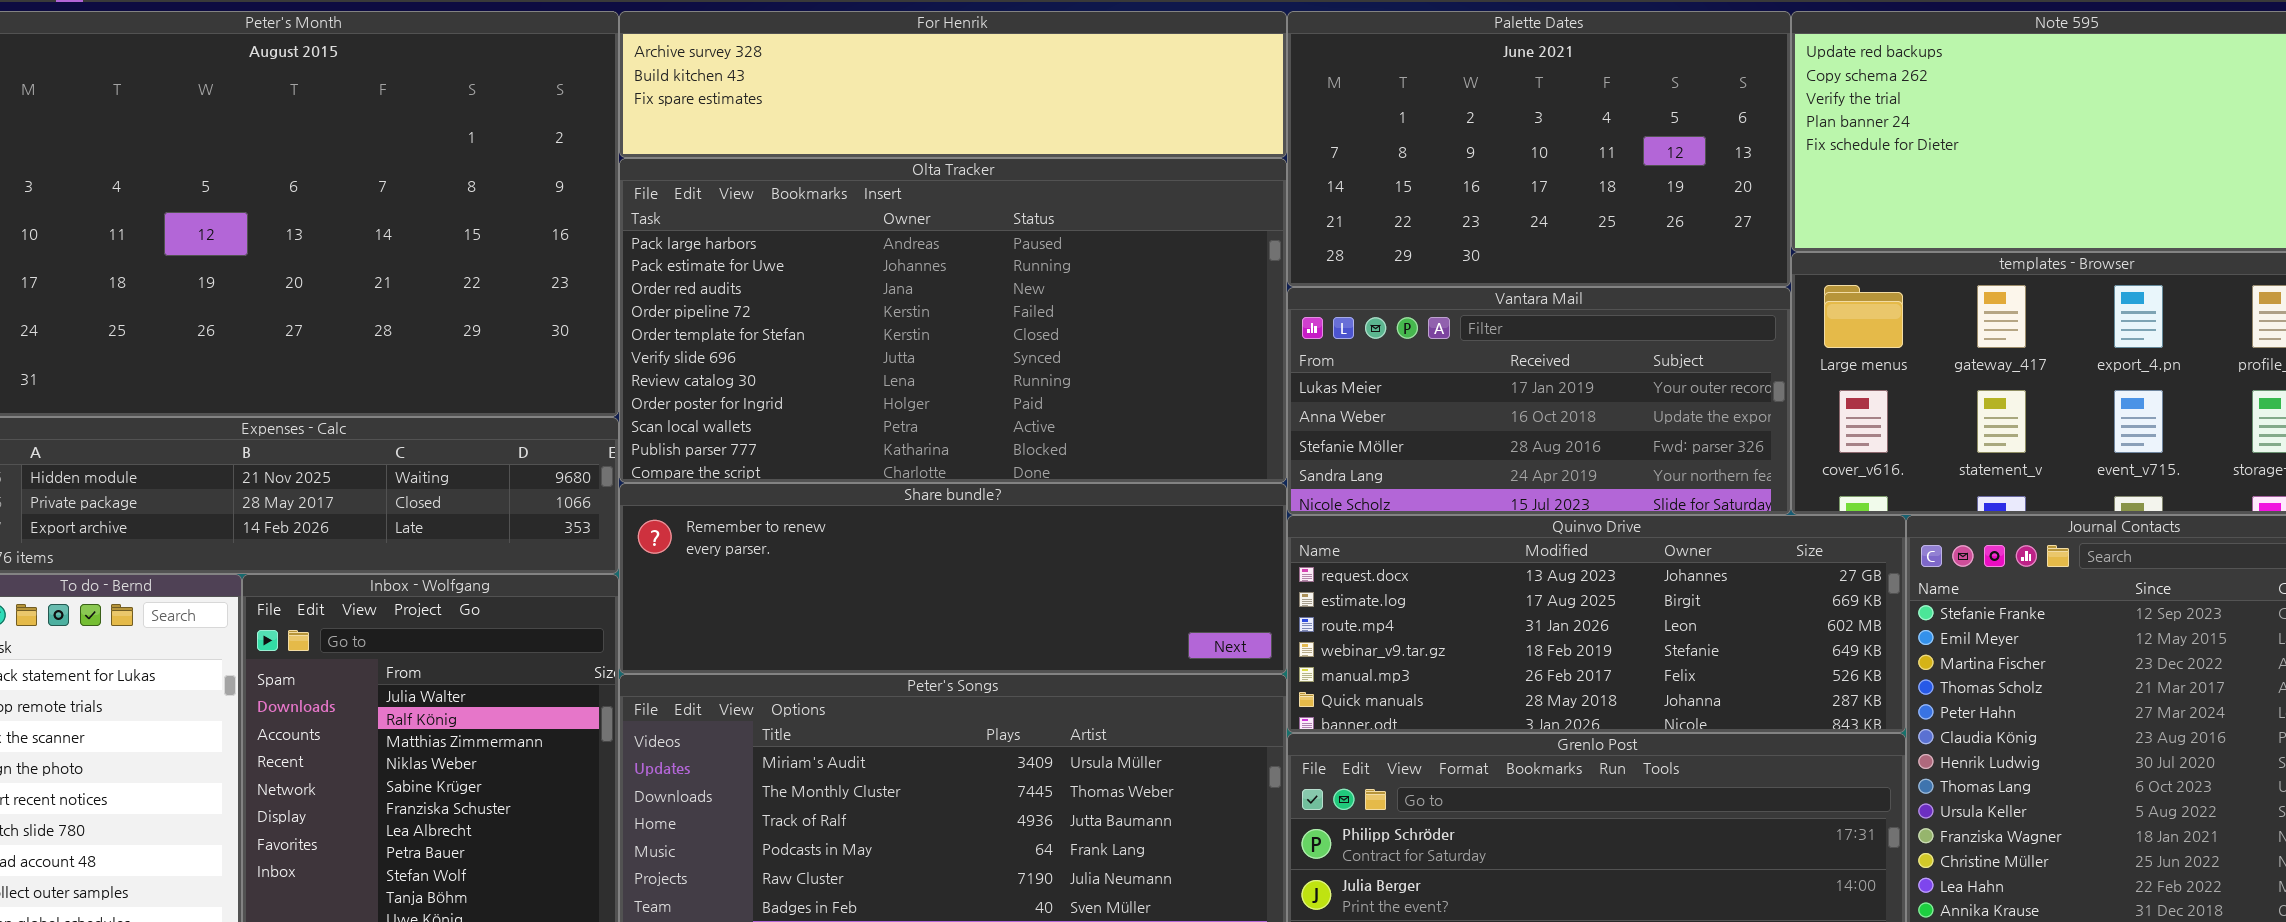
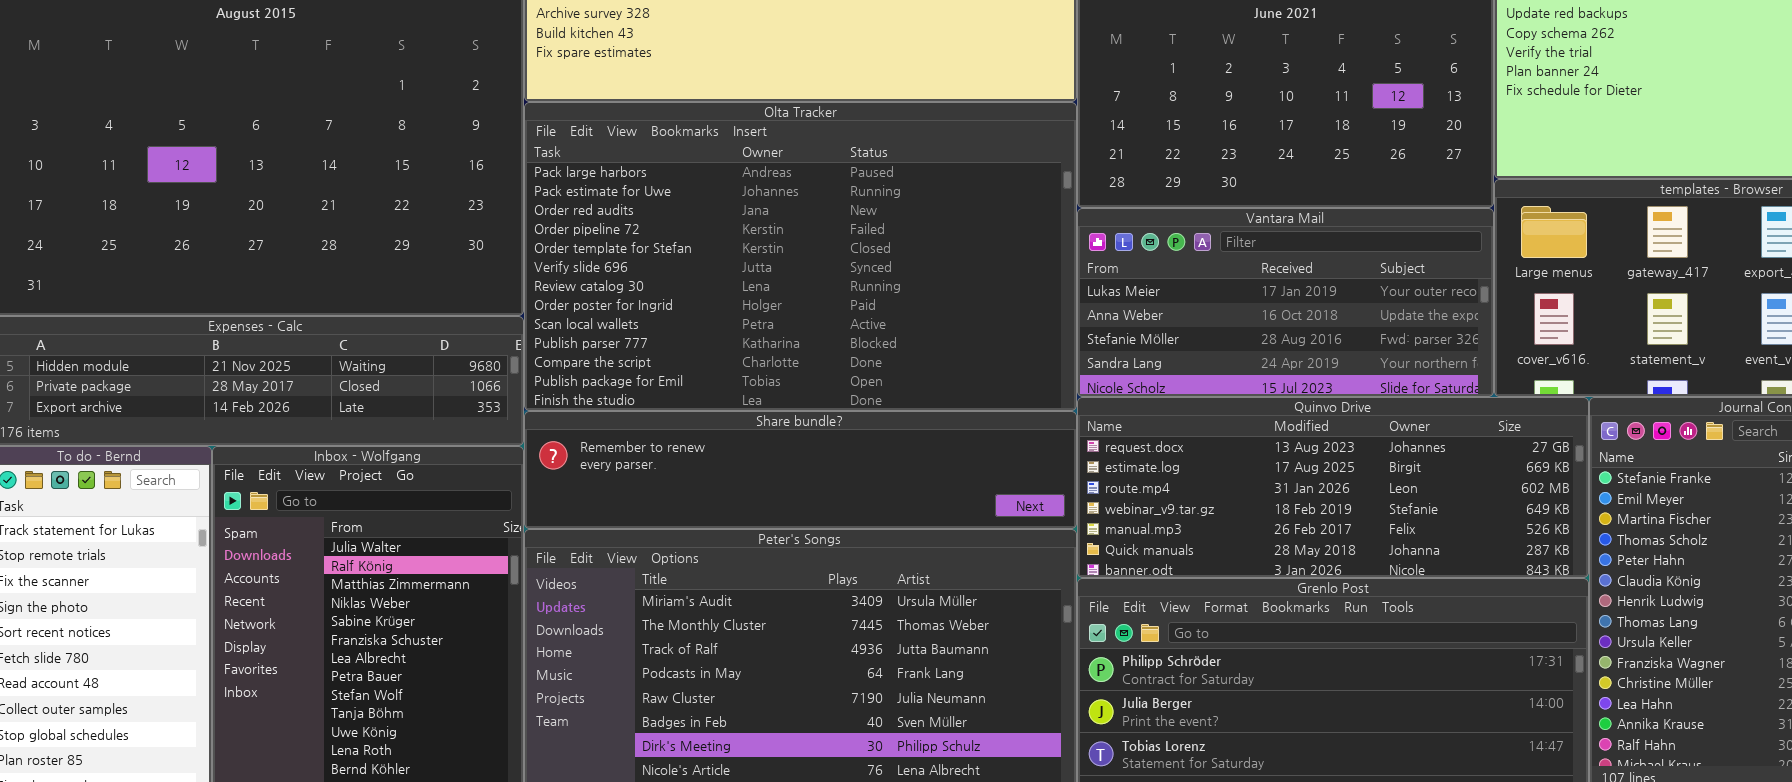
Olta Tracker: [619,158,1287,483] -> [524,102,1077,411], resized
Share bundle?: [619,483,1287,674] -> [524,411,1077,529], resized

